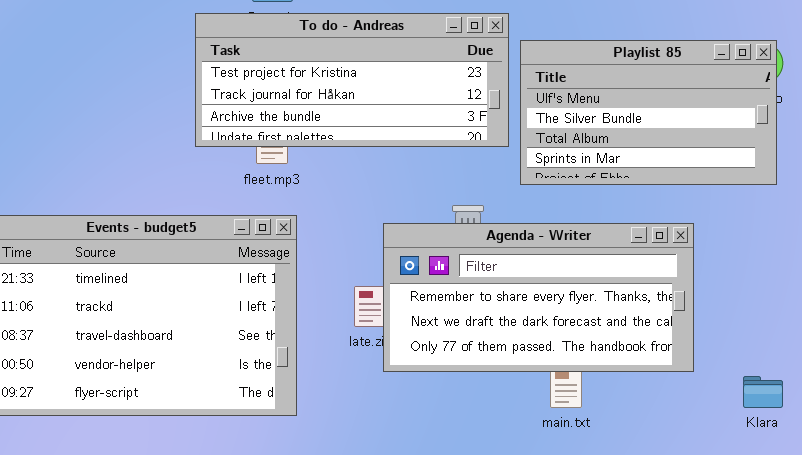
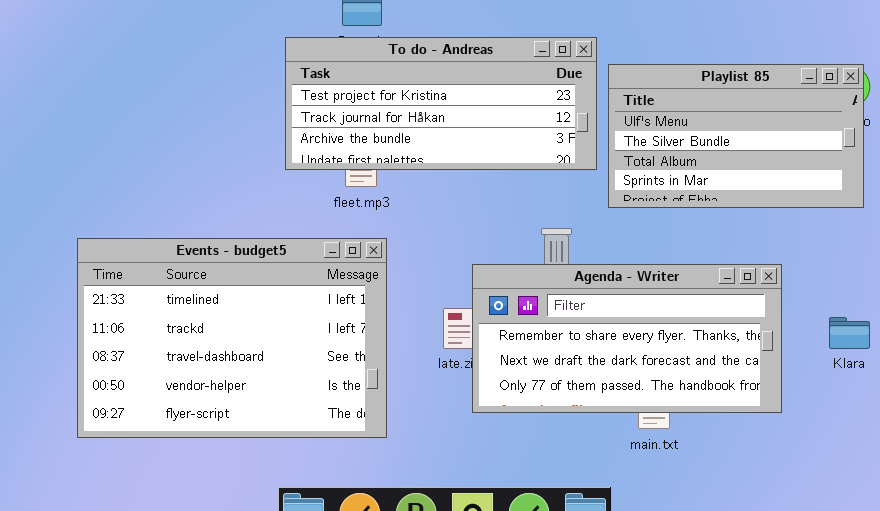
Agenda - Writer: [383,223,694,372] -> [472,264,782,413], moved
Klara: [743,376,783,408] -> [829,317,870,349], moved

